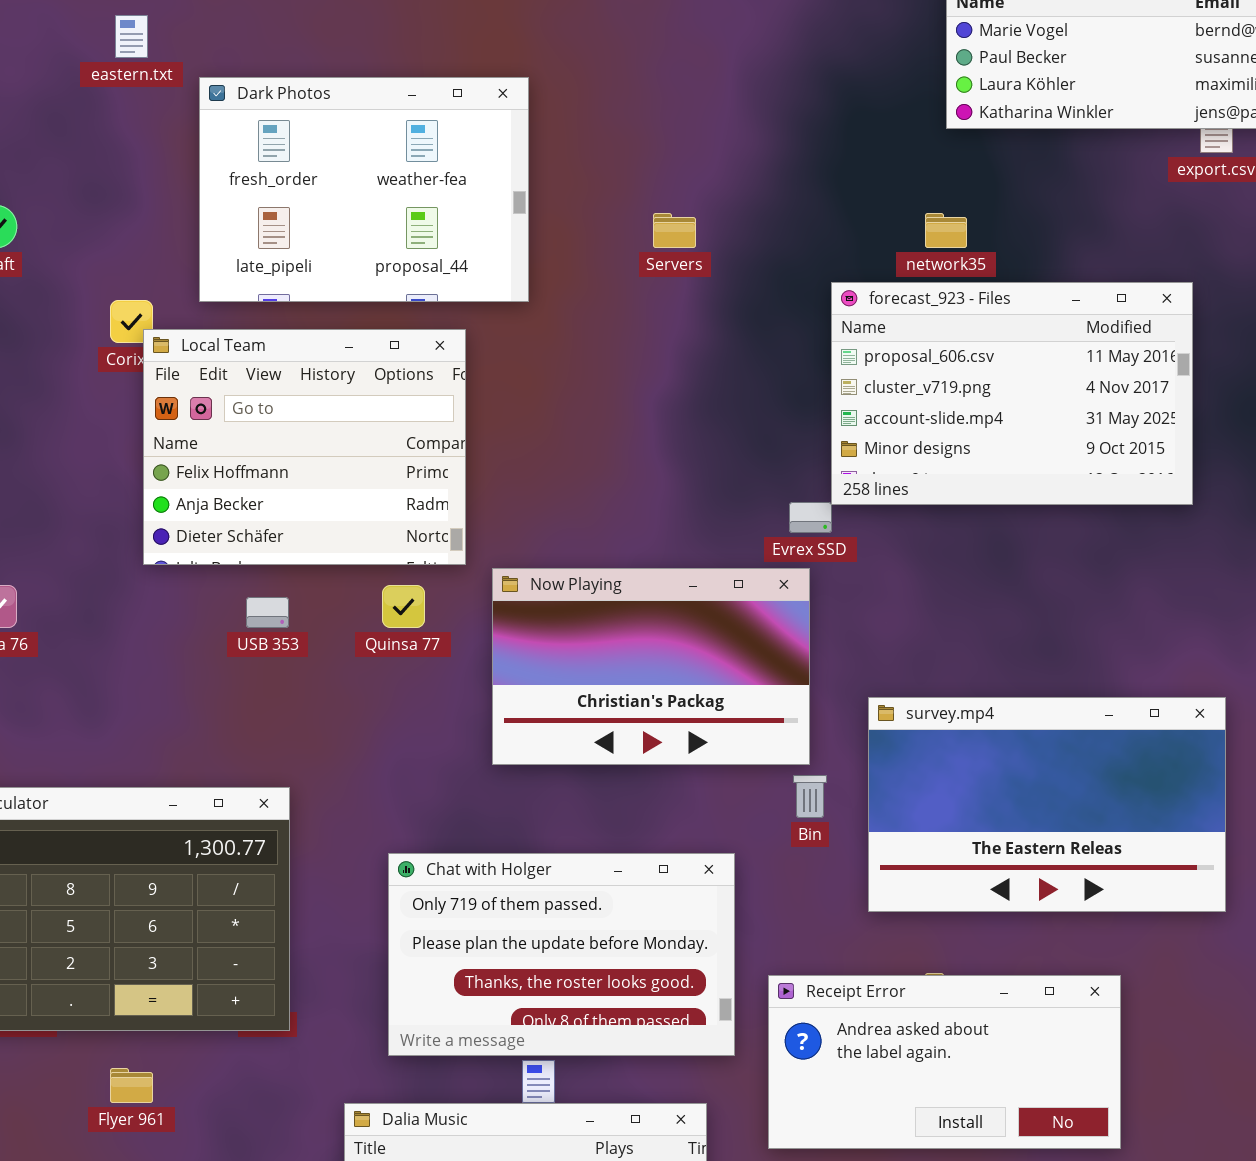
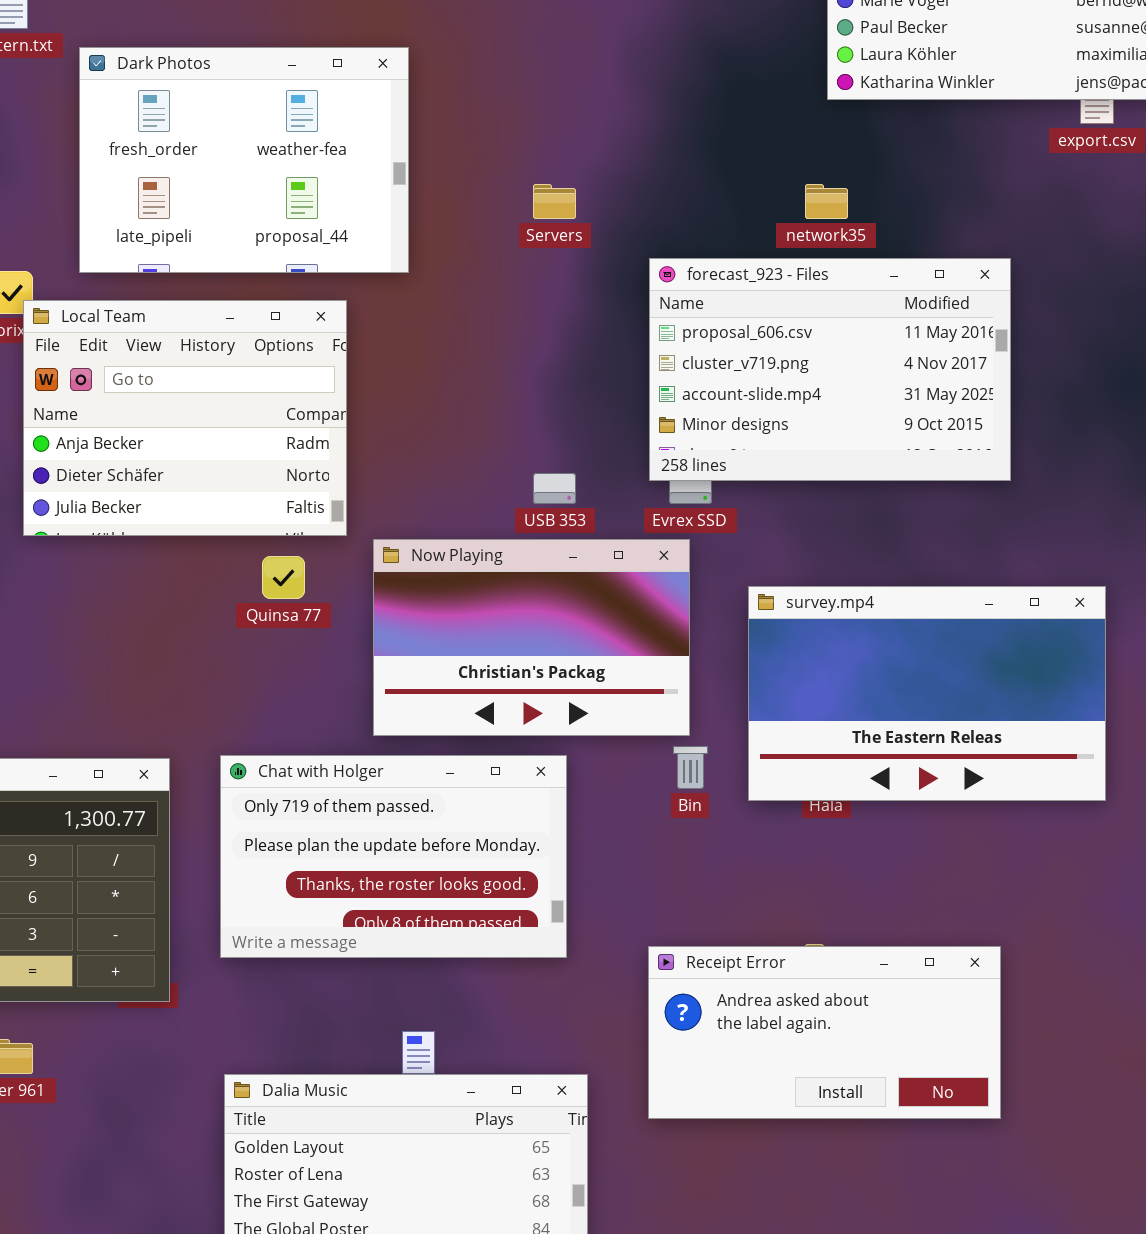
forecast_923 - Files: [831,282,1193,505] -> [649,258,1011,481], moved
Local Team: [143,329,466,565] -> [23,300,347,536], scrolled down 1 row
USB 353: [246,597,289,628] -> [533,473,576,504], moved
survey.mp4: [868,697,1226,912] -> [748,586,1106,801], moved
Chat with Holger: [388,853,735,1056] -> [220,755,567,958], moved

